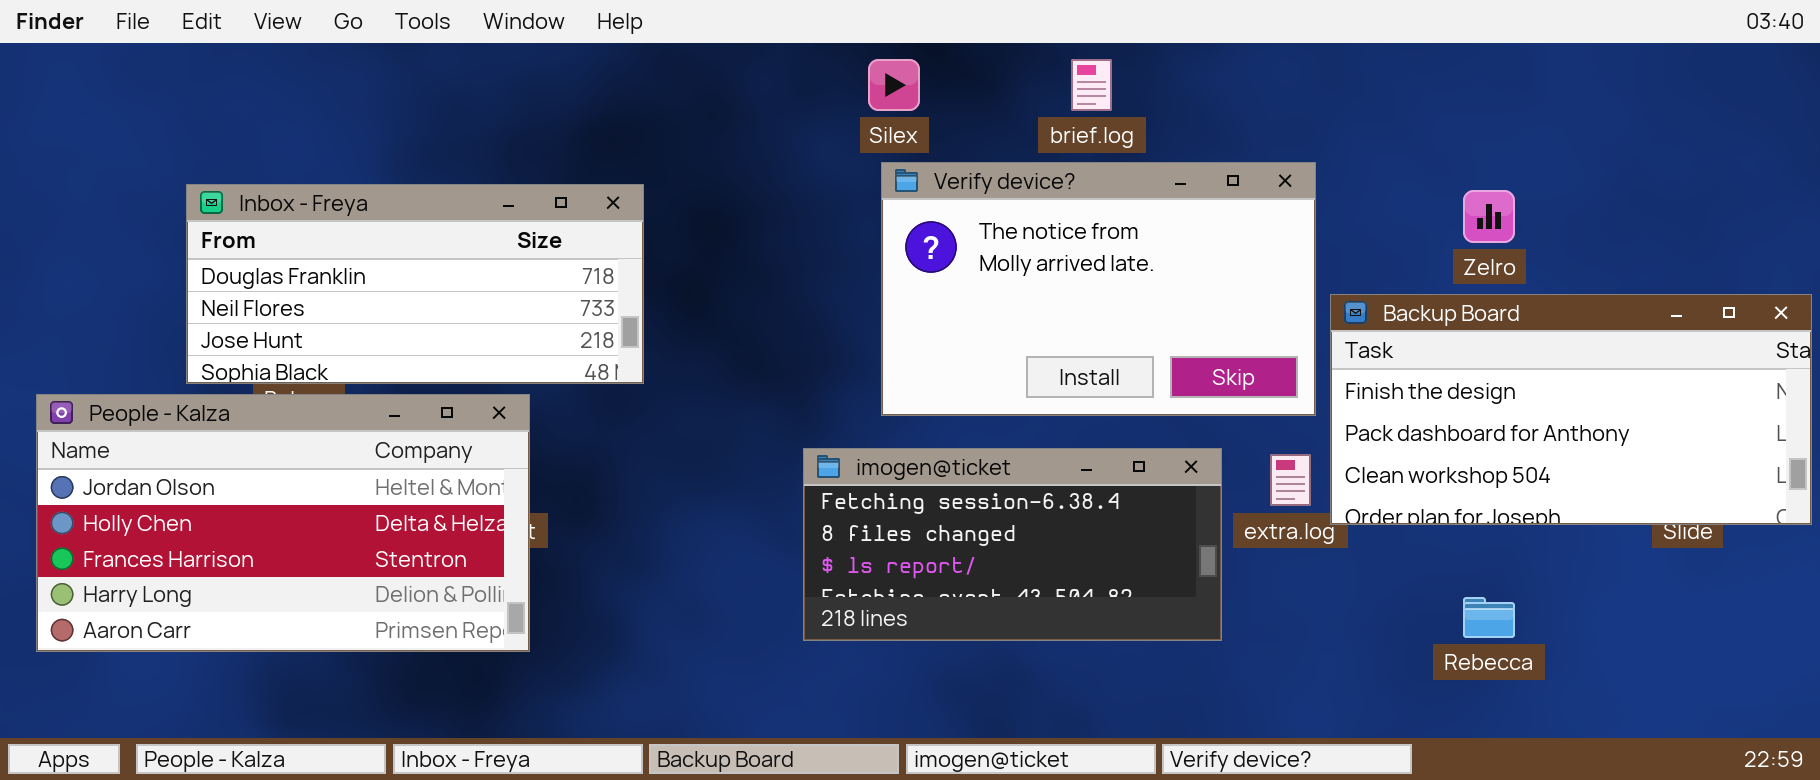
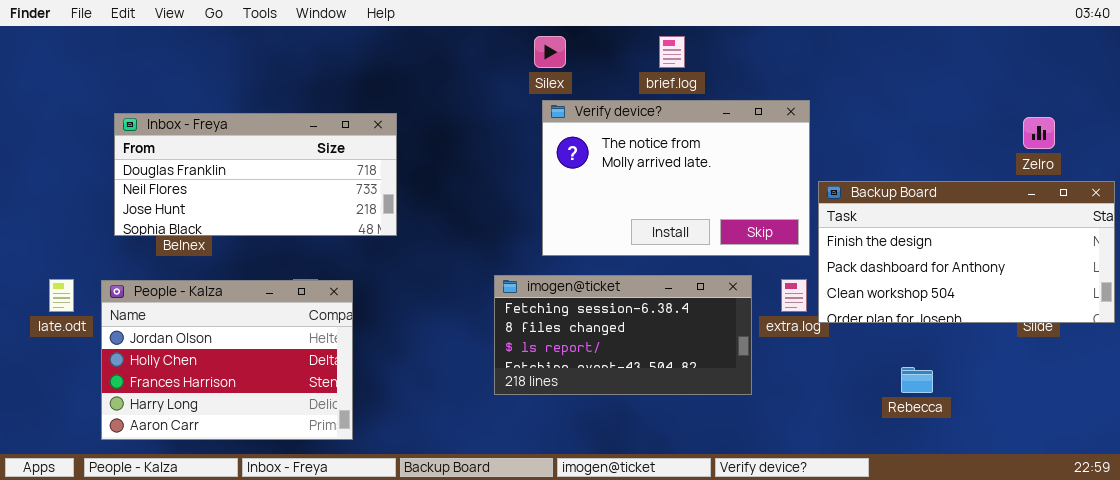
Zelro: [1463,190,1515,243] -> [1023,117,1055,149], moved
People - Kalza: [36,394,530,652] -> [101,280,353,440], moved, resized

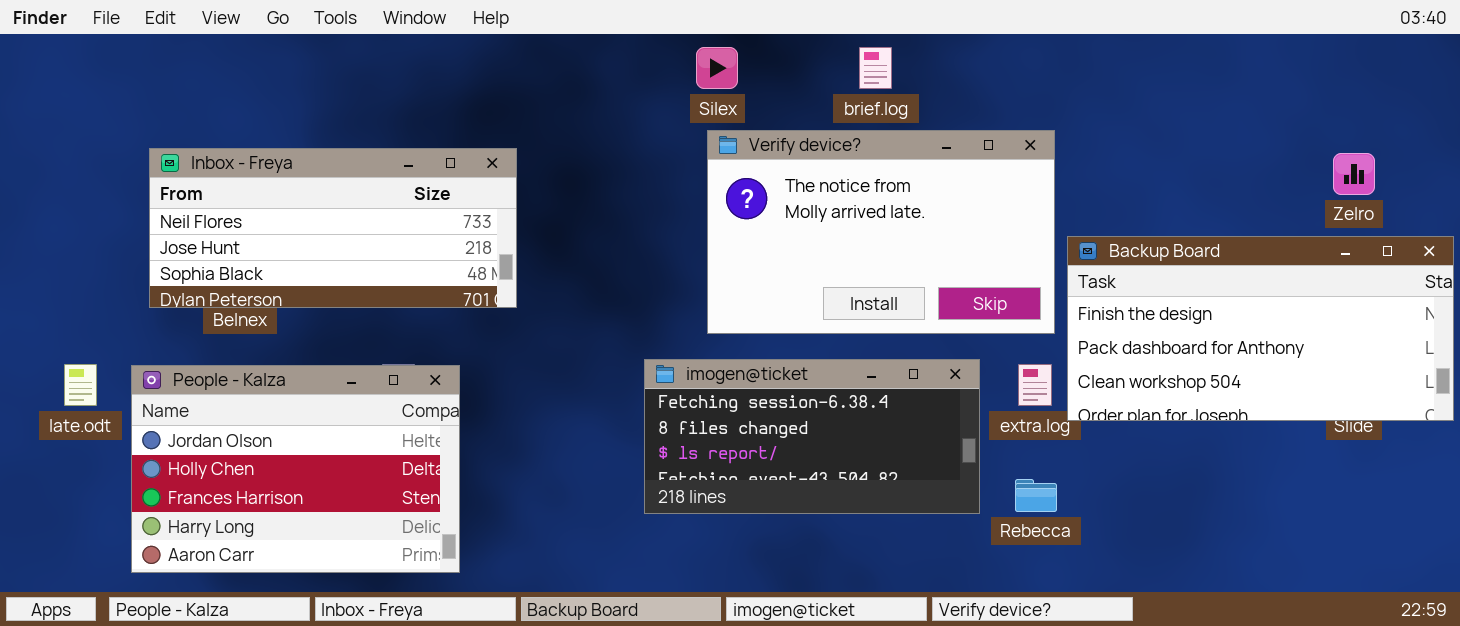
Inbox - Freya: [114,113,397,236] -> [149,148,517,308], scrolled down 1 row
Rebecca: [901,367,933,393] -> [1015,479,1057,512], moved

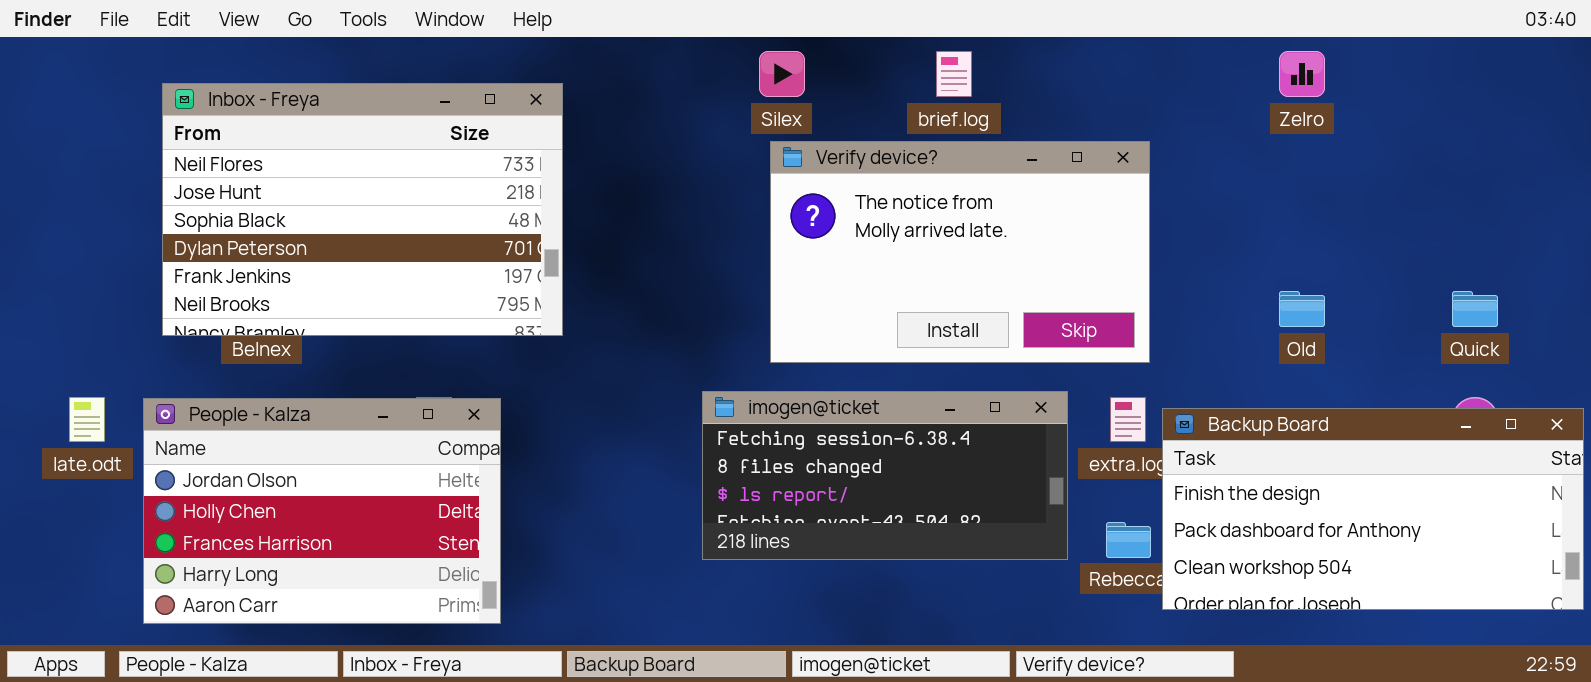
Inbox - Freya: [149,148,517,308] -> [162,83,563,336], resized
Zelro: [1333,153,1375,195] -> [1279,51,1325,97], moved
Backup Board: [1067,236,1454,421] -> [1162,408,1584,610], moved

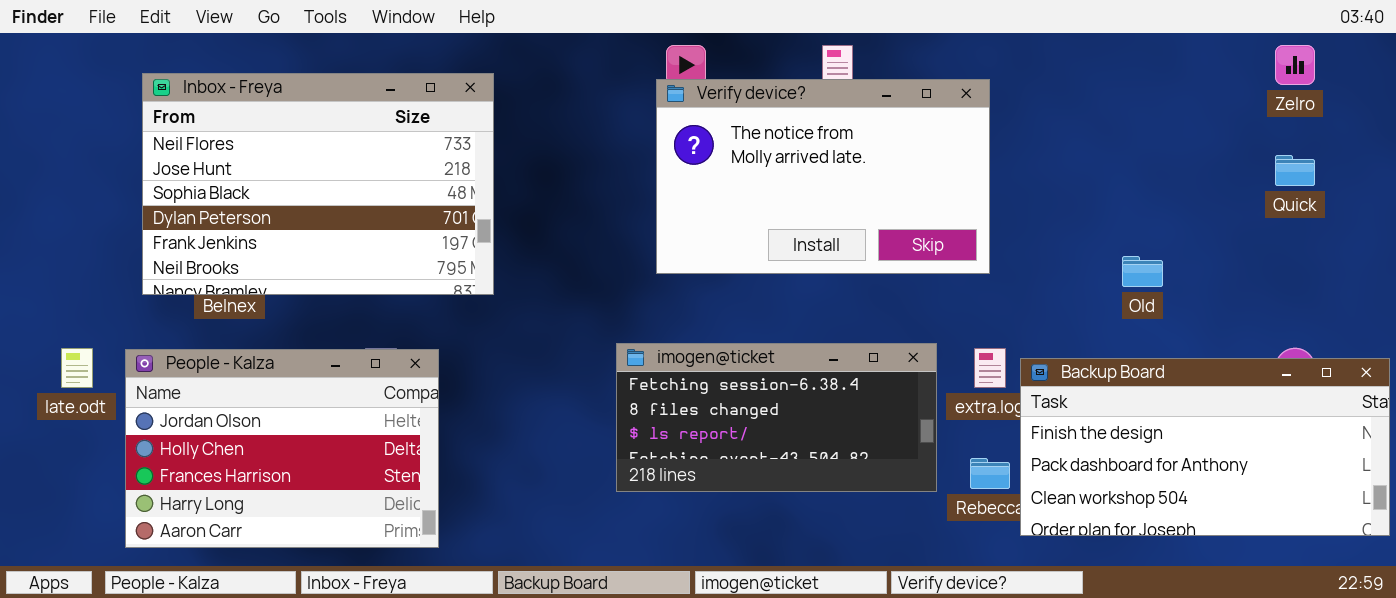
Zelro: [1279,51,1325,97] -> [1275,45,1315,85], moved
Verify device?: [770,141,1150,363] -> [656,79,990,274], moved
Quick: [1452,291,1498,327] -> [1275,155,1315,186], moved

